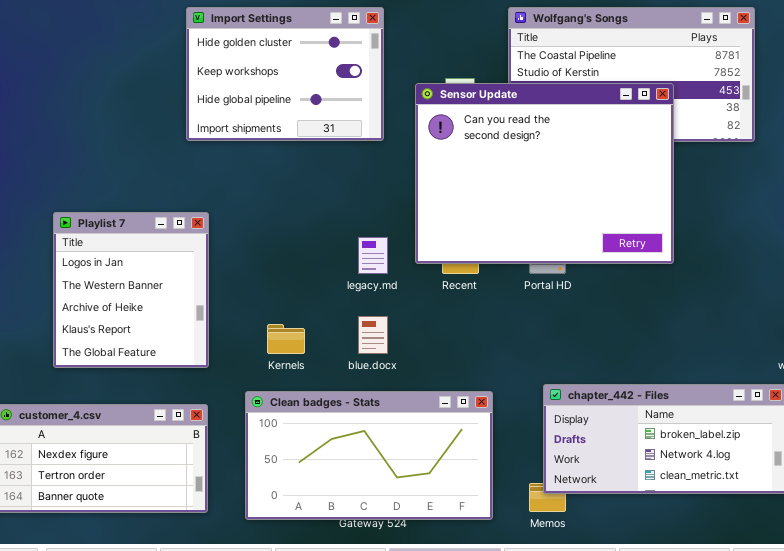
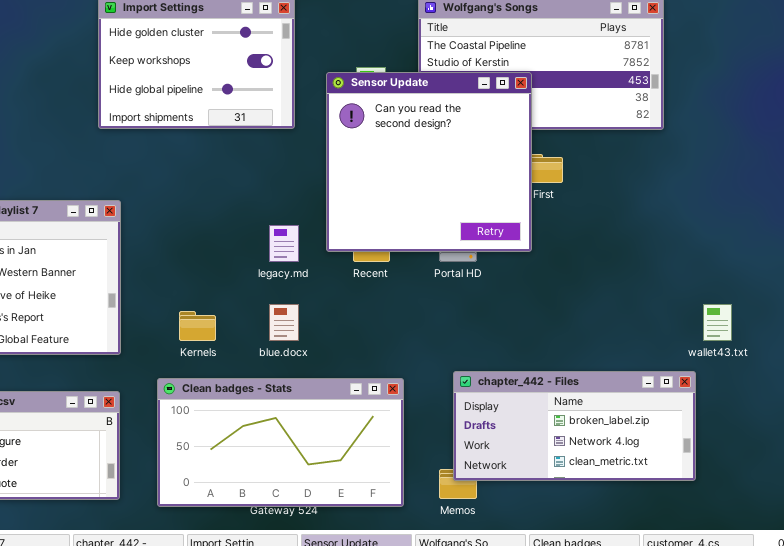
Sensor Update: [415,83,674,264] -> [326,72,532,252], resized

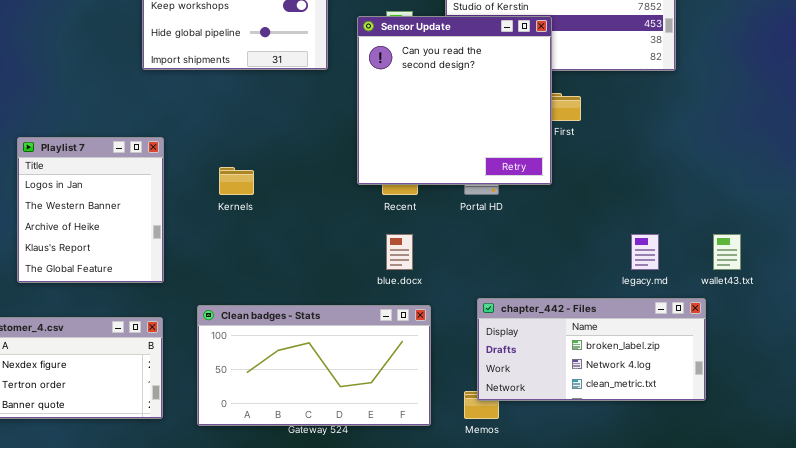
legacy.md: [269,225,299,262] -> [631,234,659,270], moved
blue.docx: [269,304,299,341] -> [386,234,413,270], moved
Kernels: [179,311,216,341] -> [219,167,254,195], moved

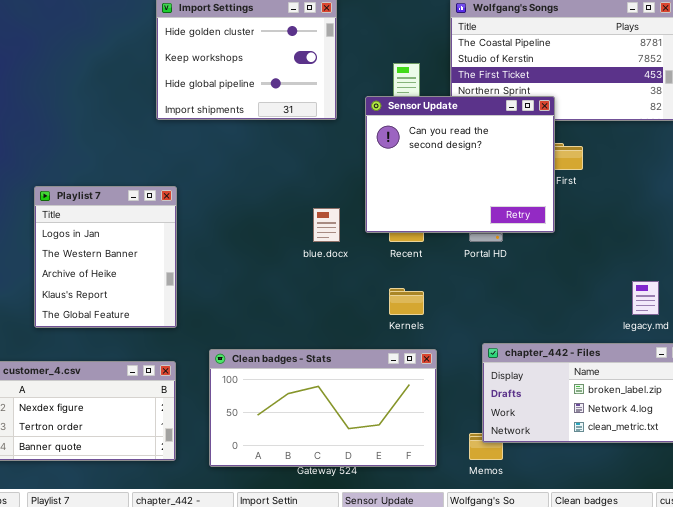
Sensor Update: [357,16,552,185] -> [365,96,555,233], resized
Kernels: [219,167,254,195] -> [389,288,424,315], moved
blue.docx: [386,234,413,270] -> [313,208,340,242], moved

